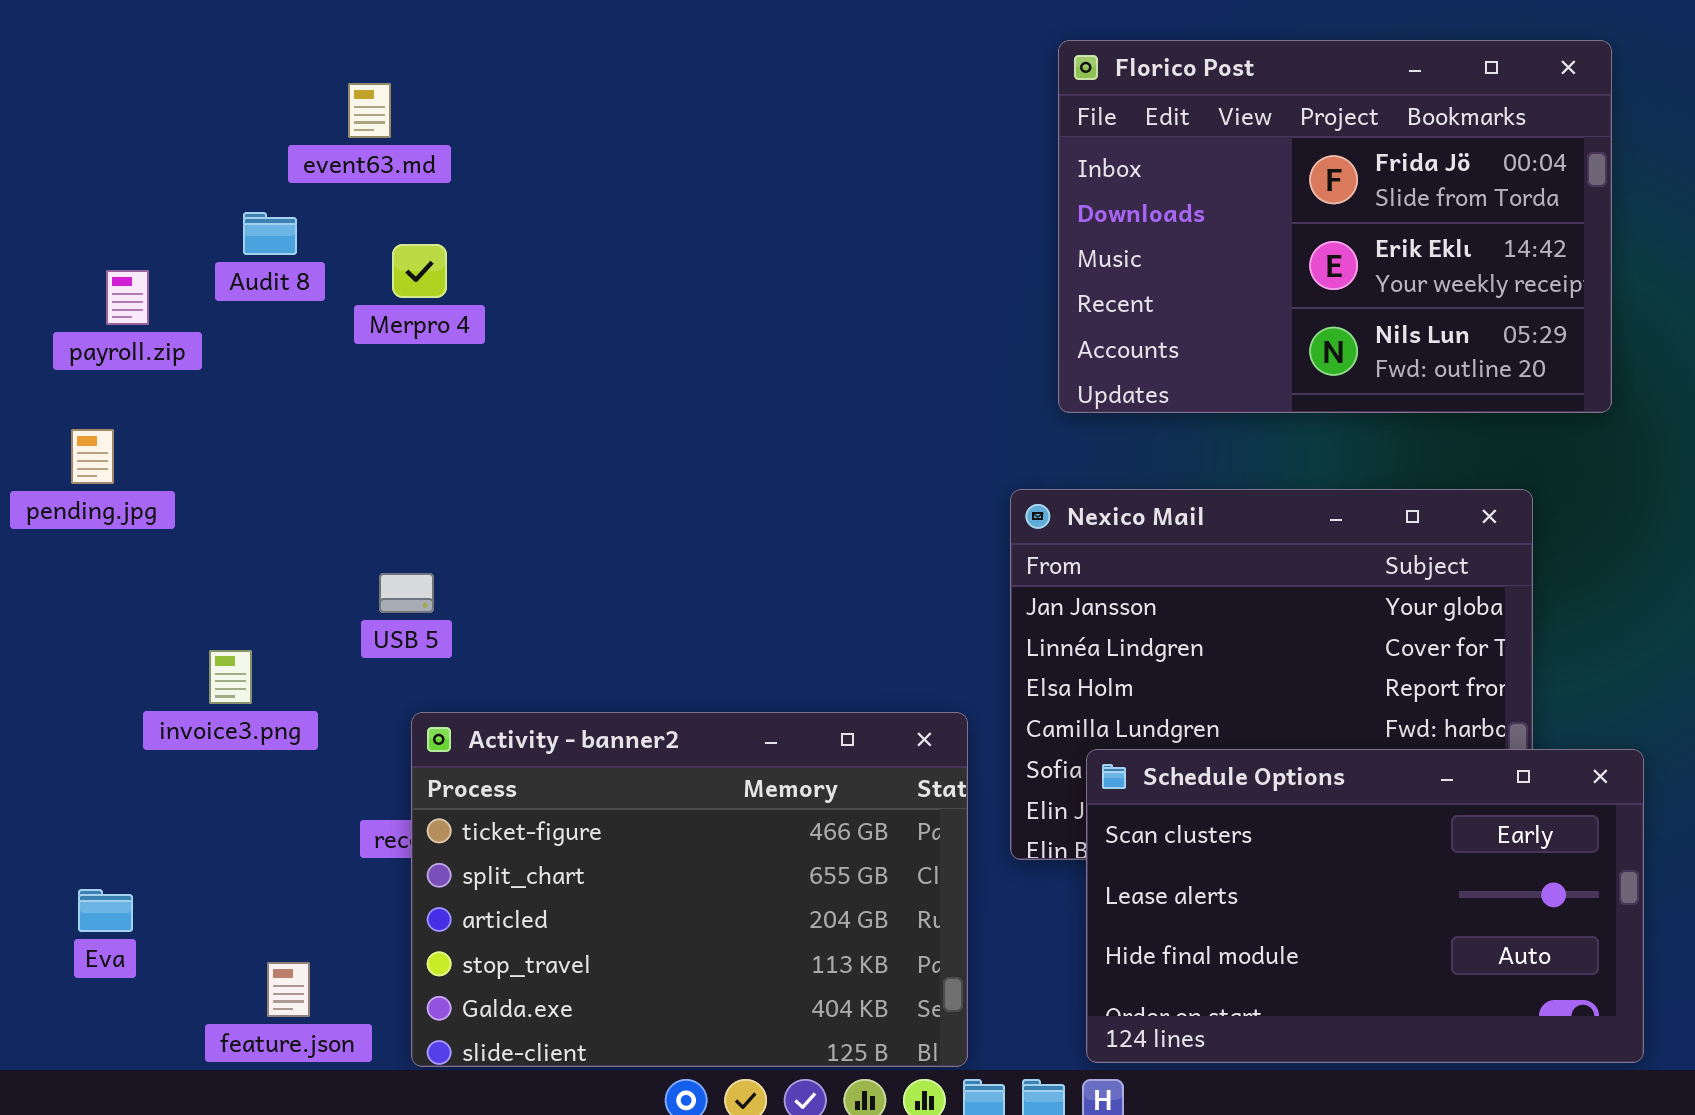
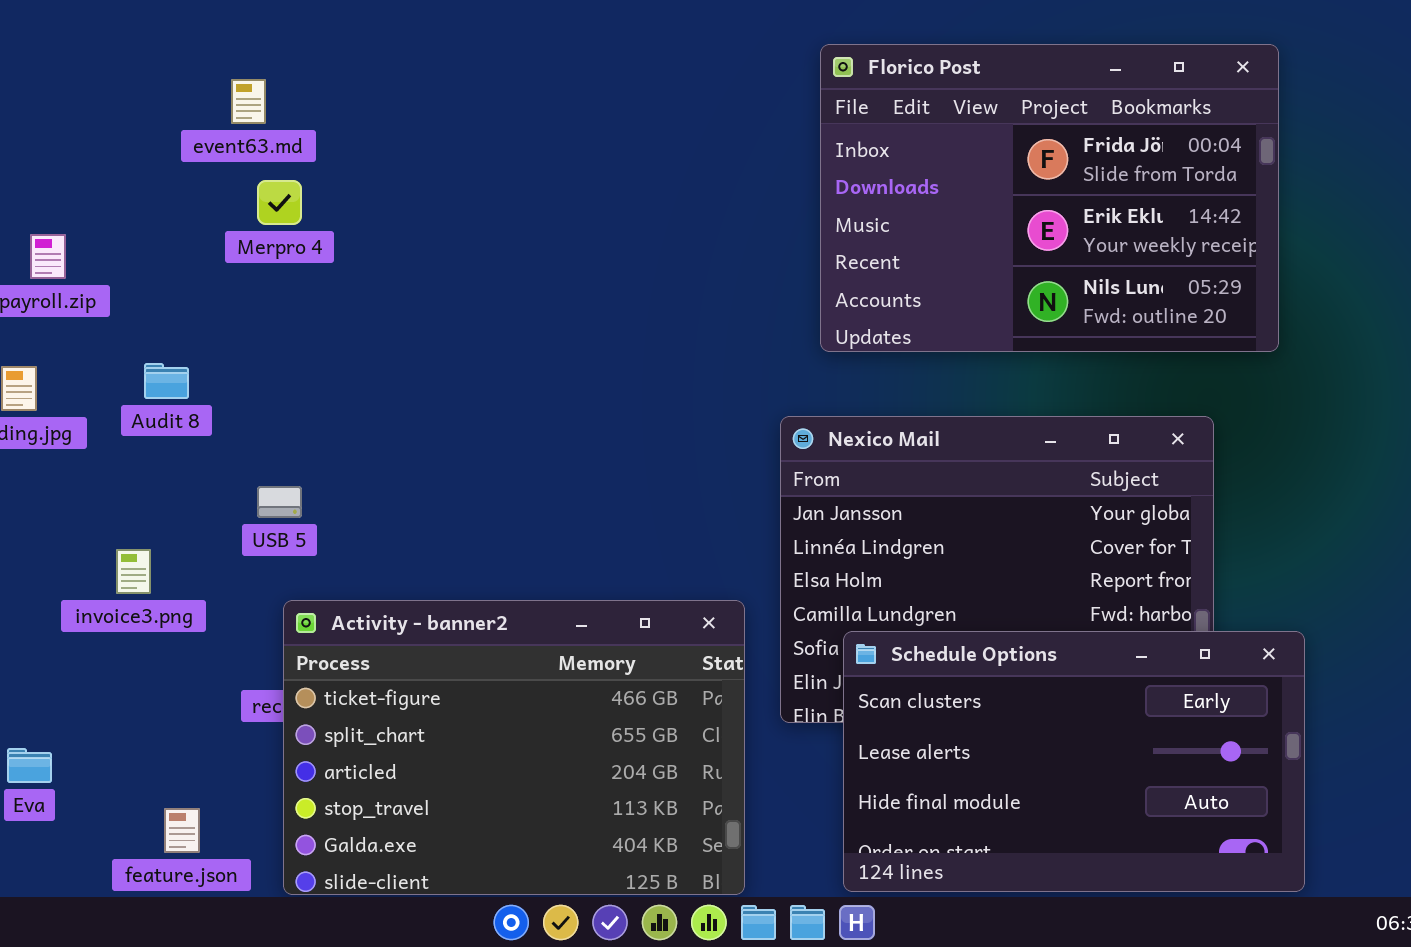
Audit 8: [243,212,297,255] -> [144,363,189,399], moved
Merpro 4: [392,244,447,298] -> [257,180,302,225], moved

